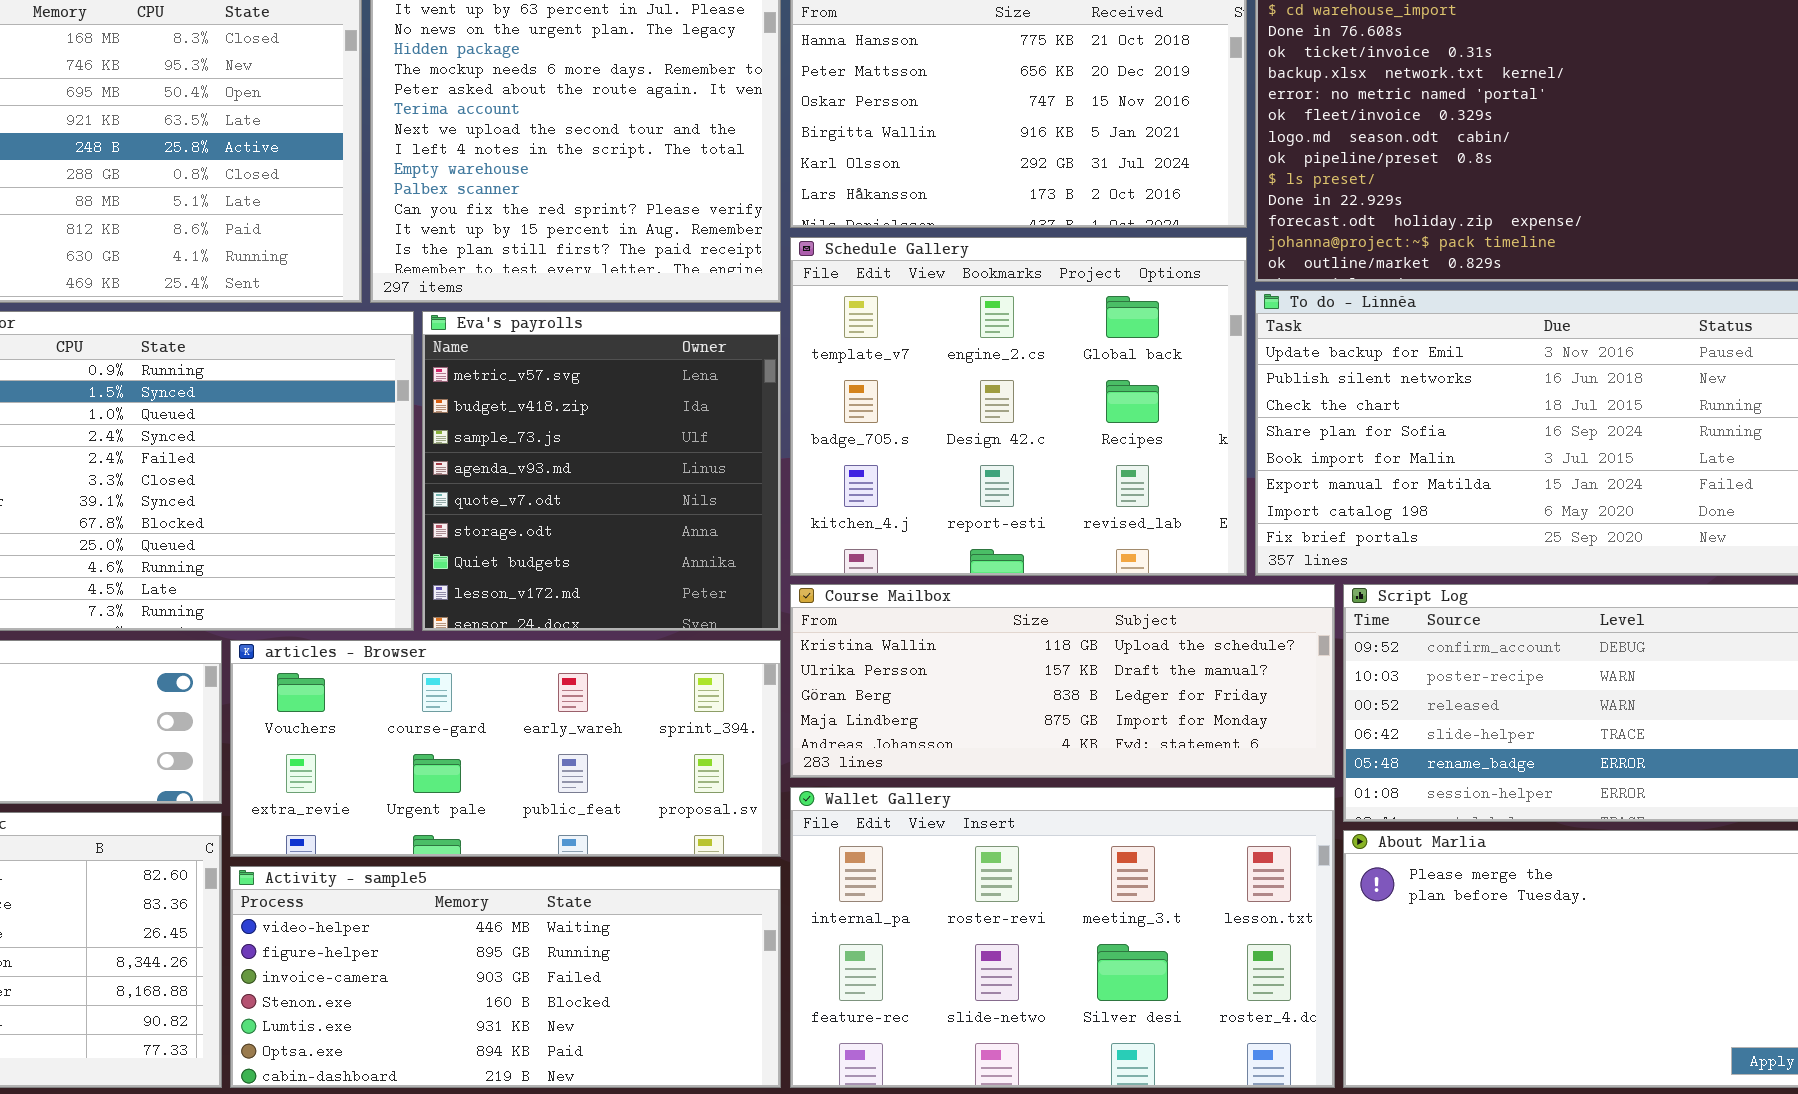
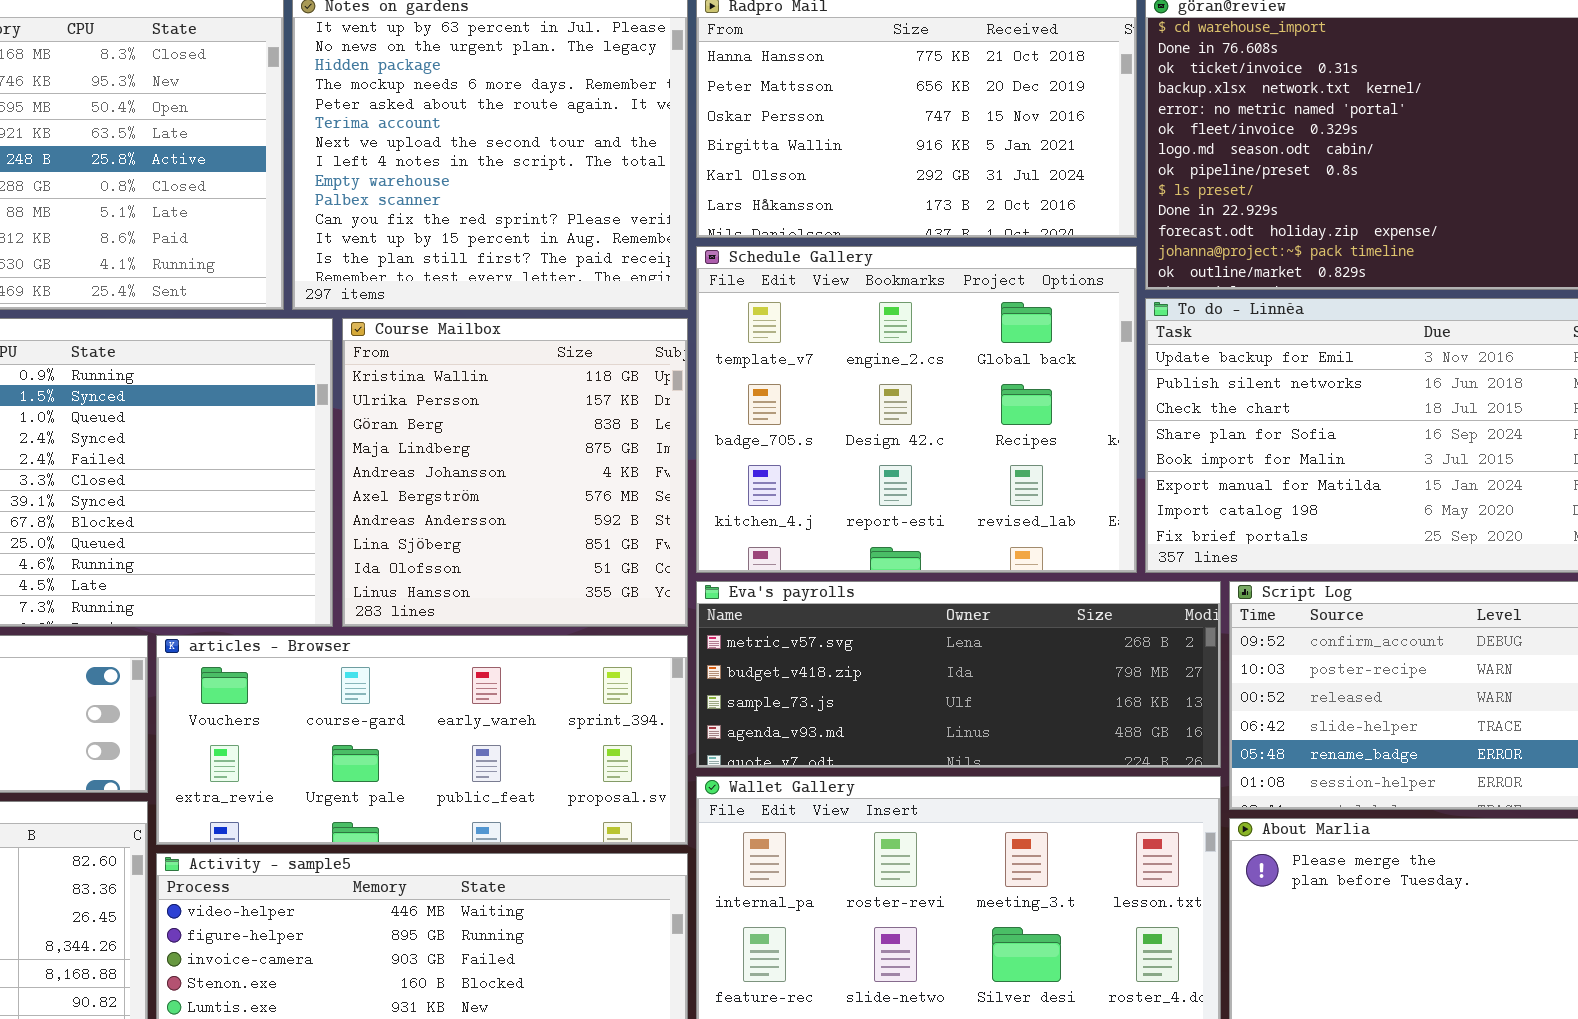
Eva's payrolls: [422,311,781,631] -> [696,581,1221,768], moved, resized
Course Mailbox: [790,584,1335,778] -> [342,318,688,627], moved, resized

